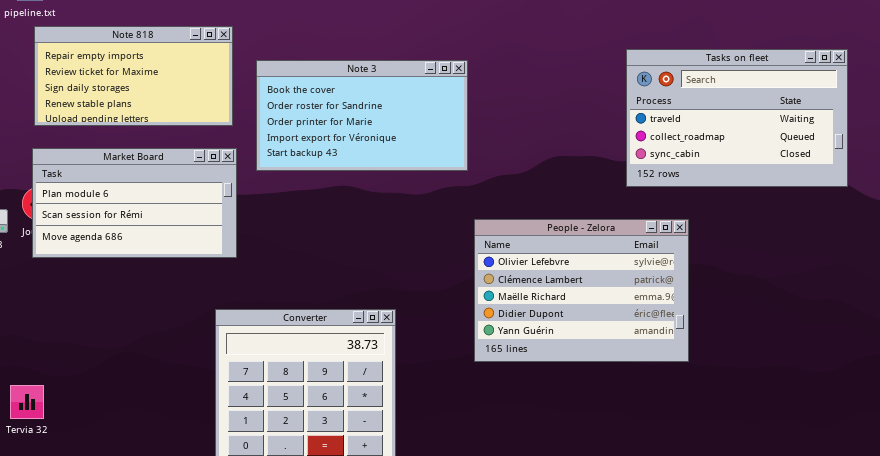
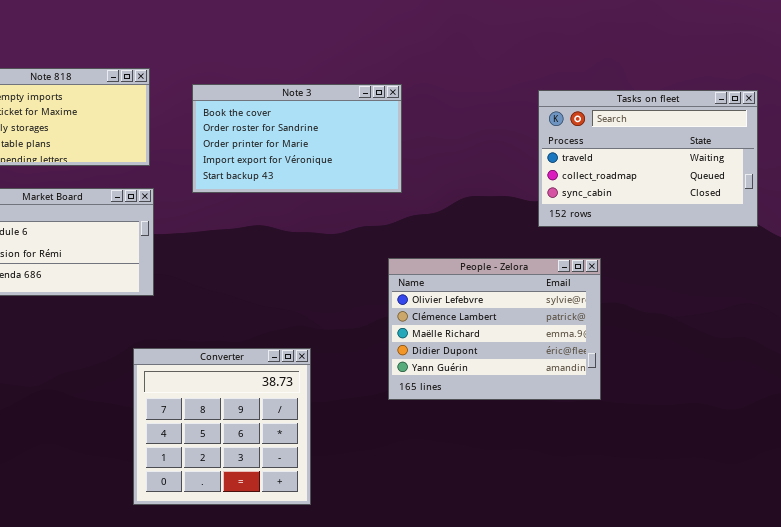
Note 3: [256,60,468,171] -> [192,84,402,193], moved

